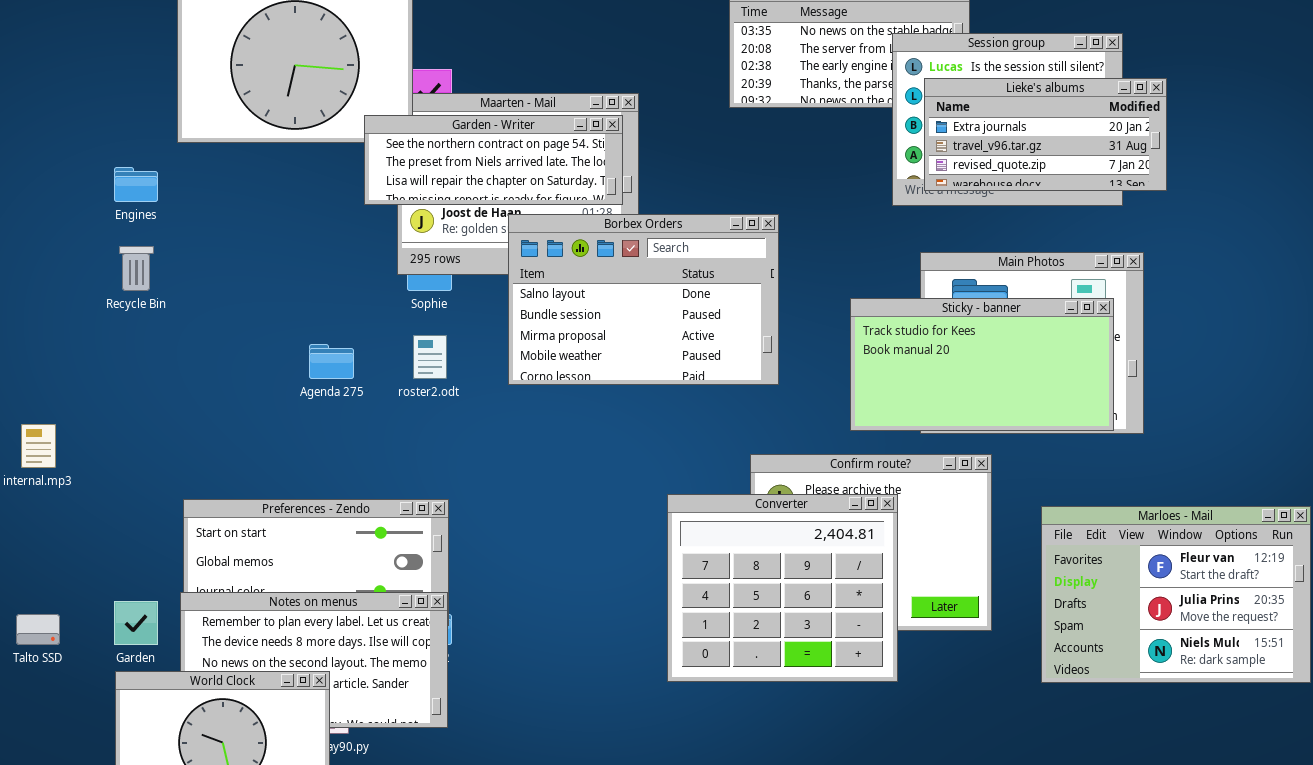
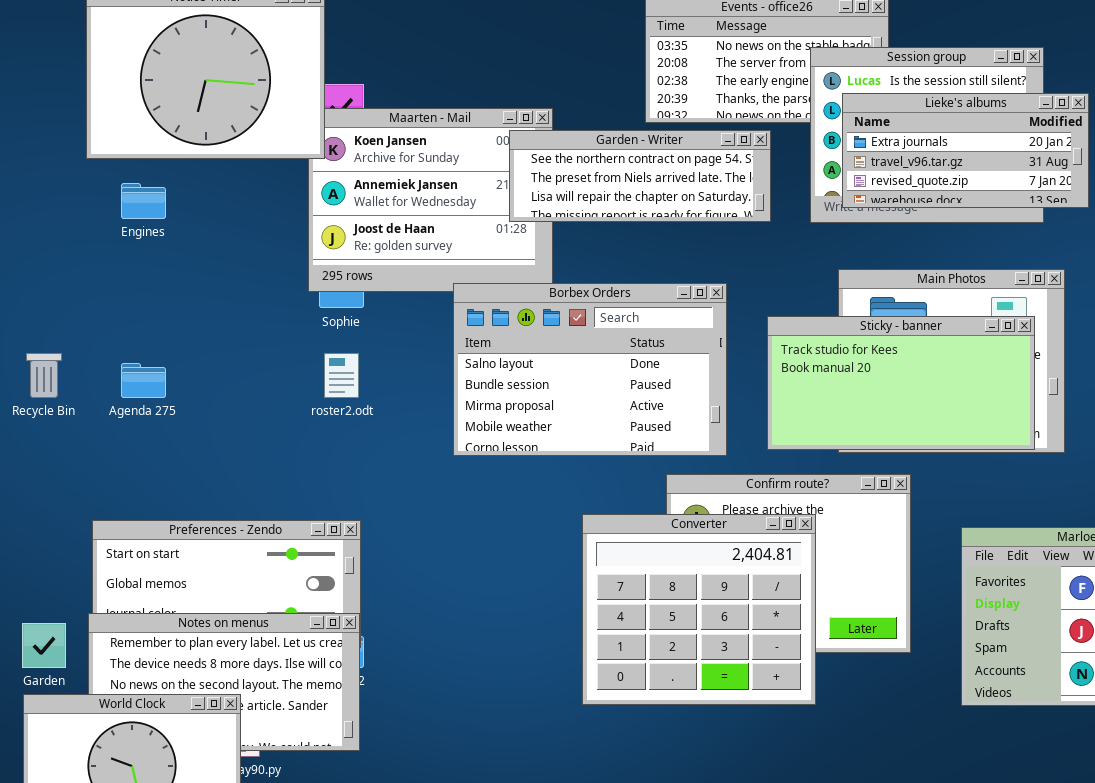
Garden - Writer: [364,115,623,205] -> [509,130,771,222], moved
Engines: [114,167,158,202] -> [121,183,166,219], moved
Borbex Orders: [508,214,779,385] -> [453,283,727,456], moved
Recycle Bin: [119,246,154,291] -> [26,353,62,398], moved
Agenda 275: [309,344,354,379] -> [121,363,166,398], moved

